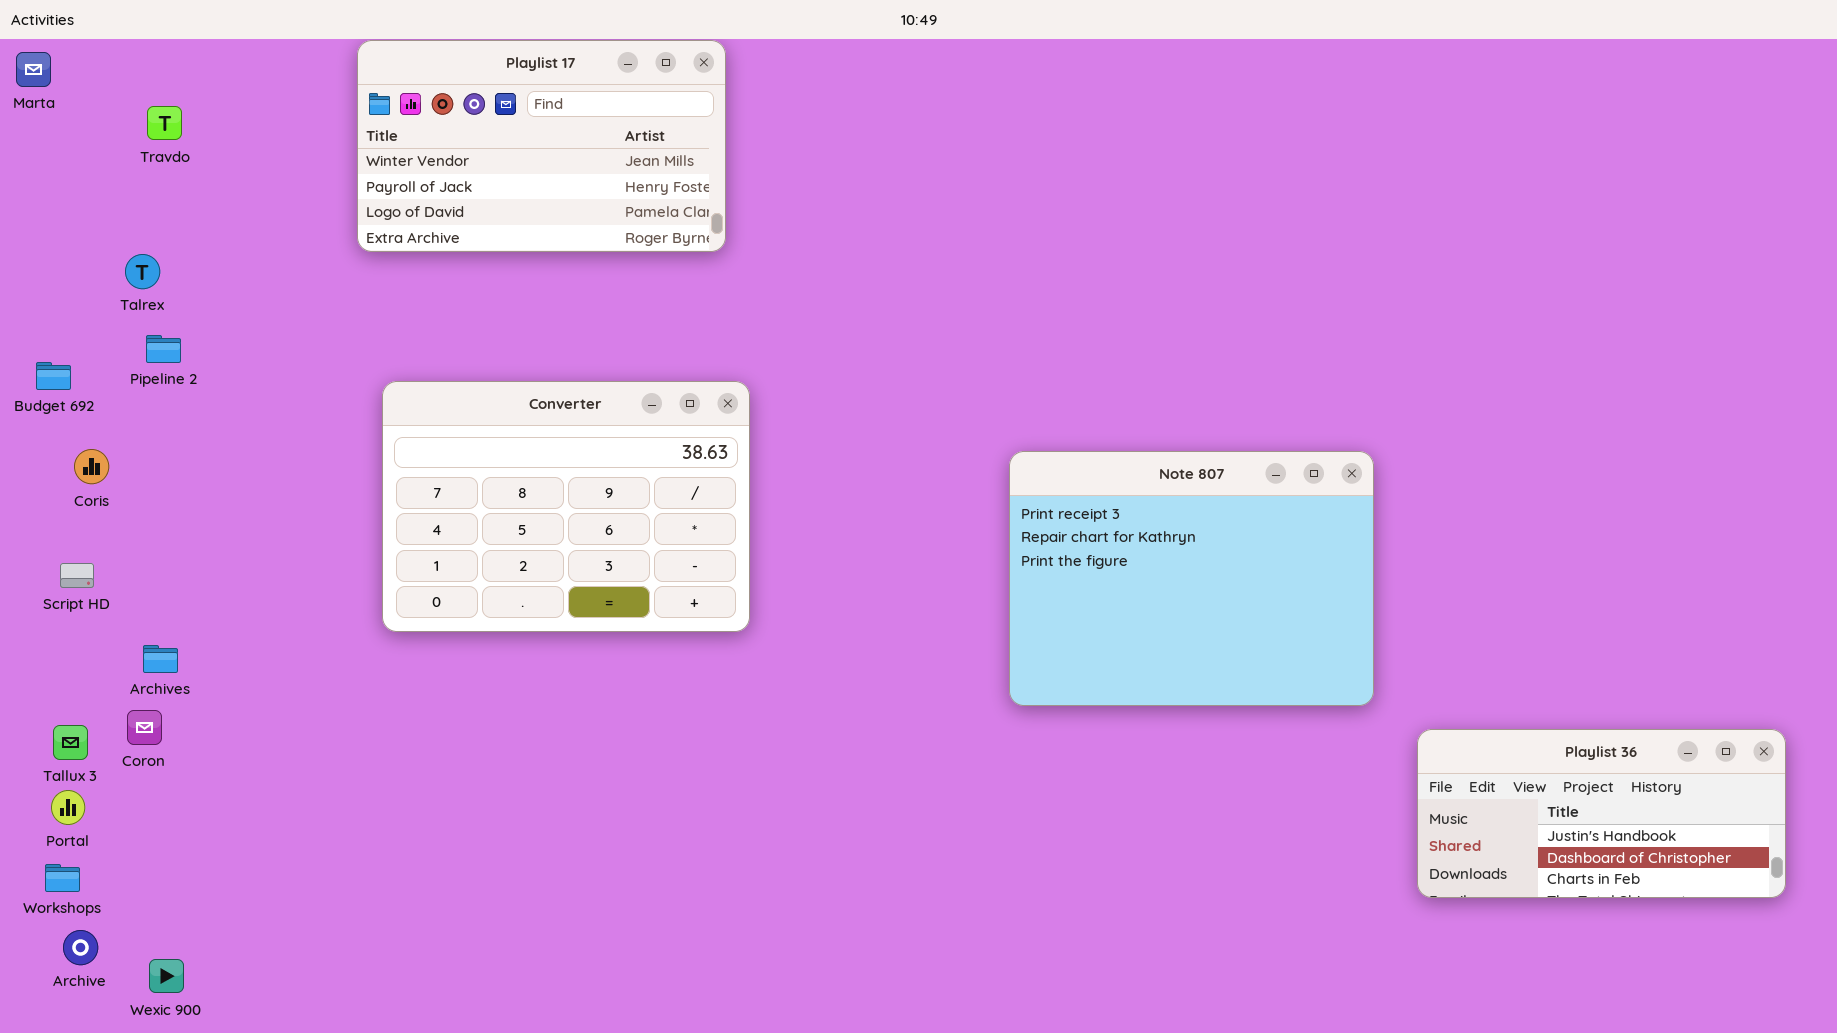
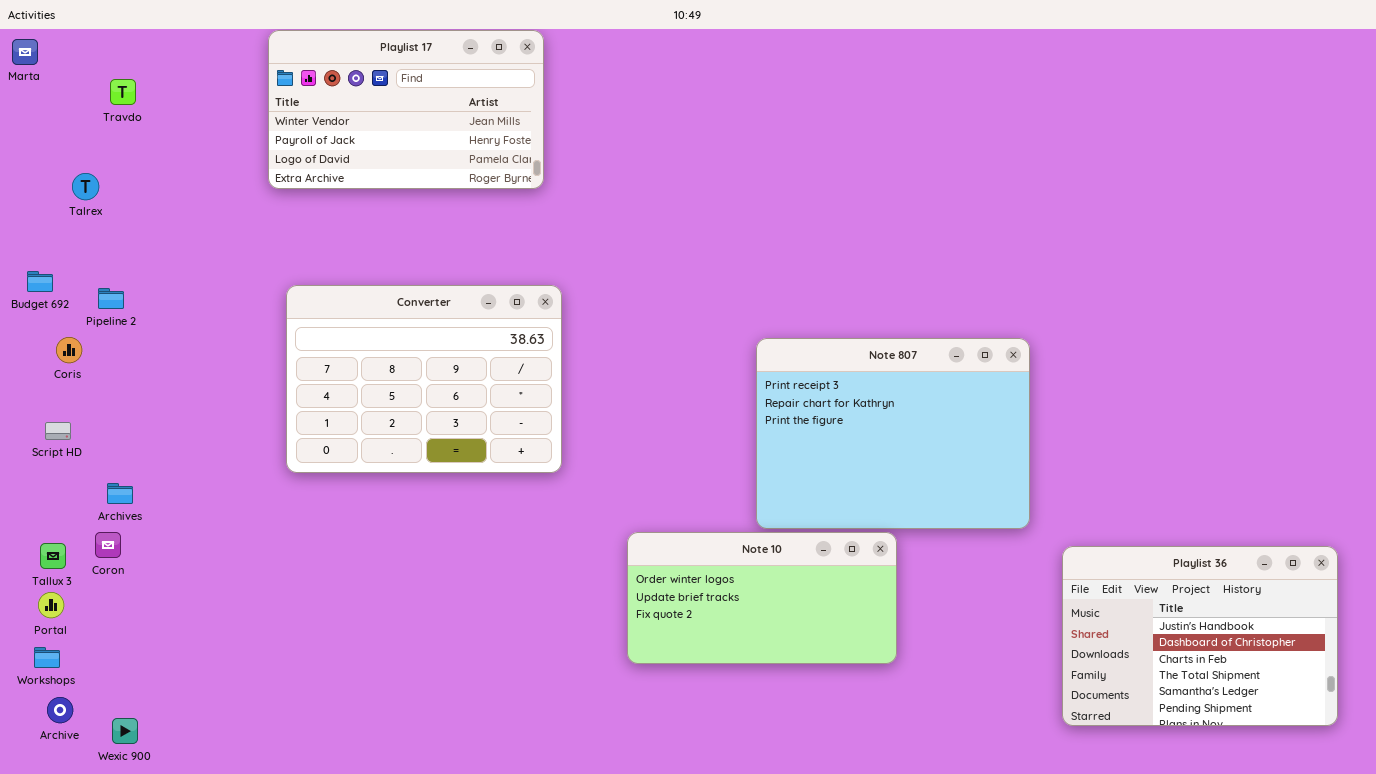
Talrex: [125,254,160,289] -> [72,173,99,200], moved
Pipeline 2: [146,335,181,363] -> [98,288,124,309], moved
Note 10: none -> [627,532,897,664], opened
Playlist 36: [1417,729,1786,898] -> [1062,546,1338,726], resized

